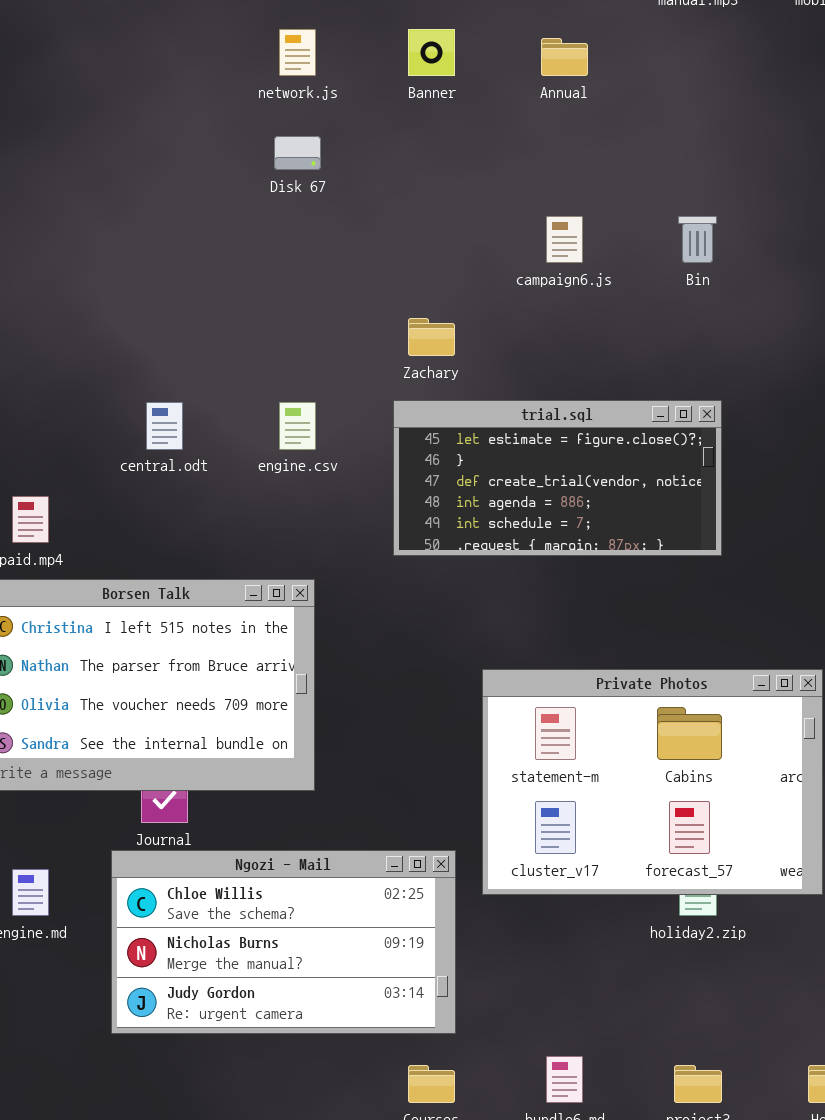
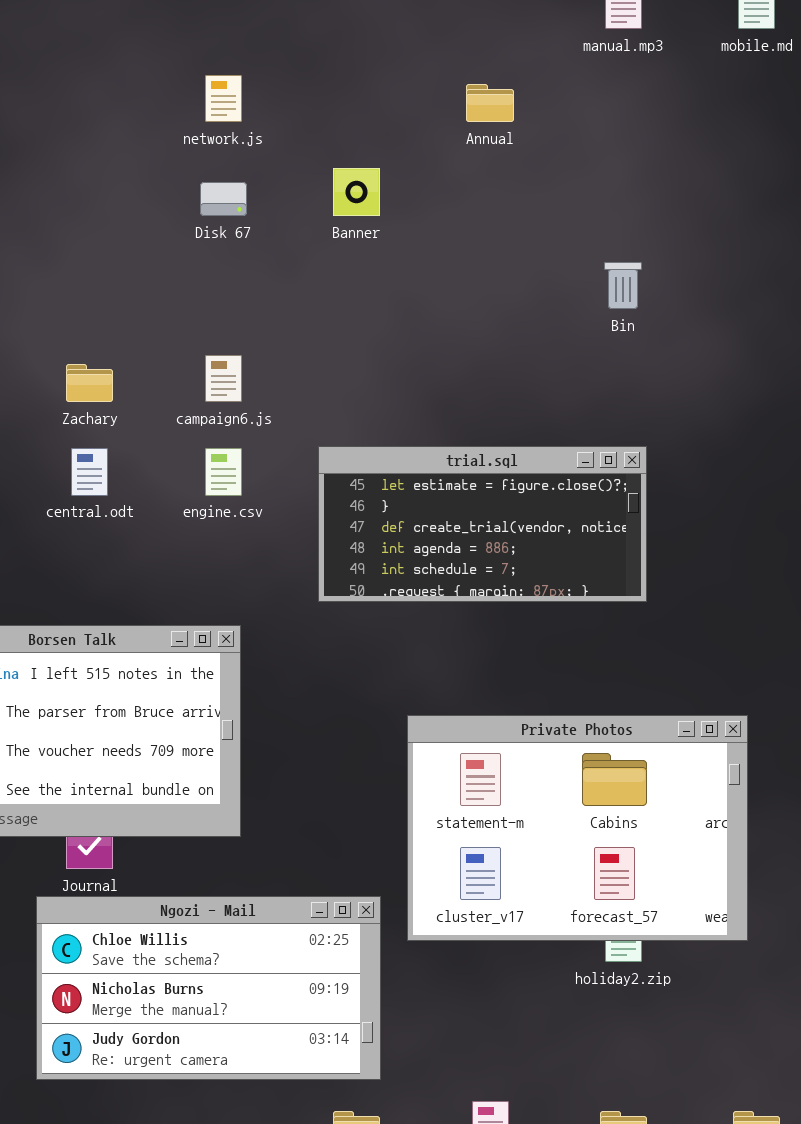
Banner: [408,29,455,76] -> [333,168,380,216], moved
campaign6.js: [546,216,583,263] -> [205,355,242,402], moved
Zachary: [408,318,455,356] -> [66,364,113,402], moved

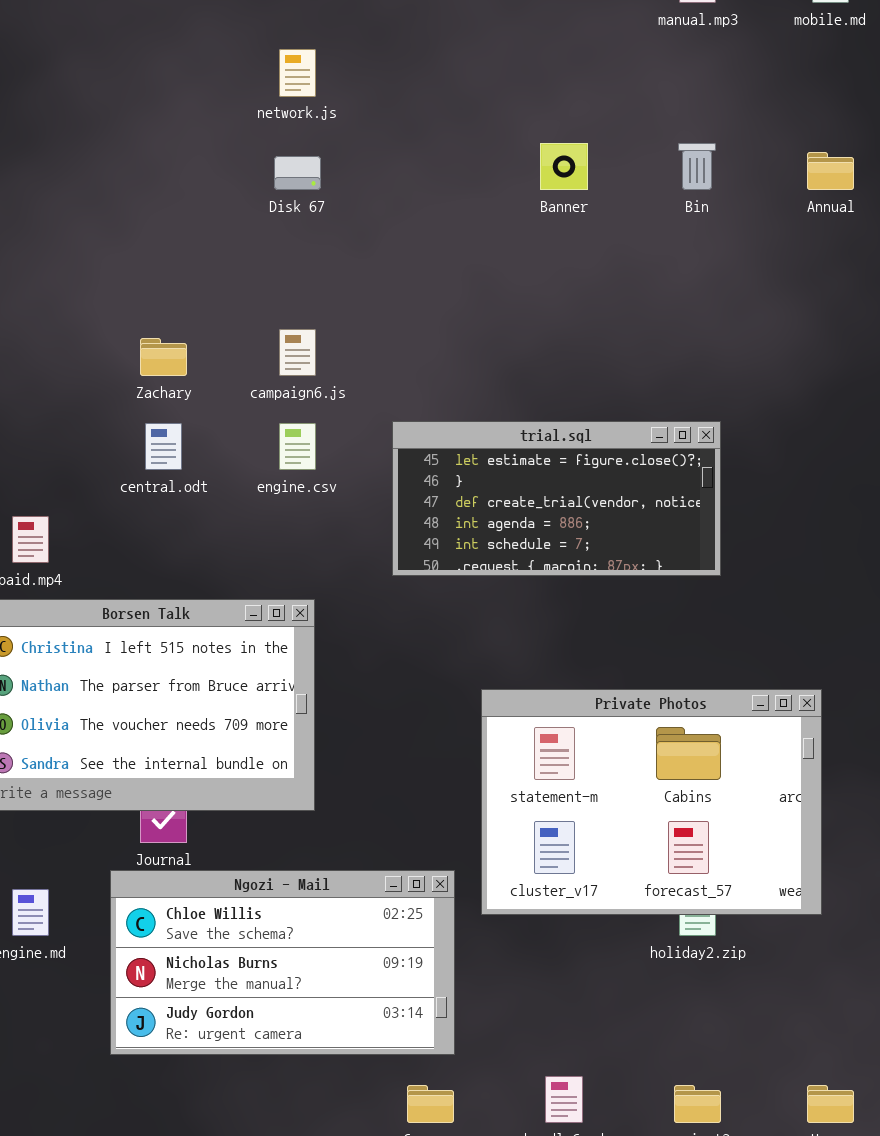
Annual: [466,84,514,122] -> [807,152,854,190], moved
Banner: [333,168,380,216] -> [540,143,588,190], moved
Bin: [604,262,642,309] -> [678,143,716,190], moved

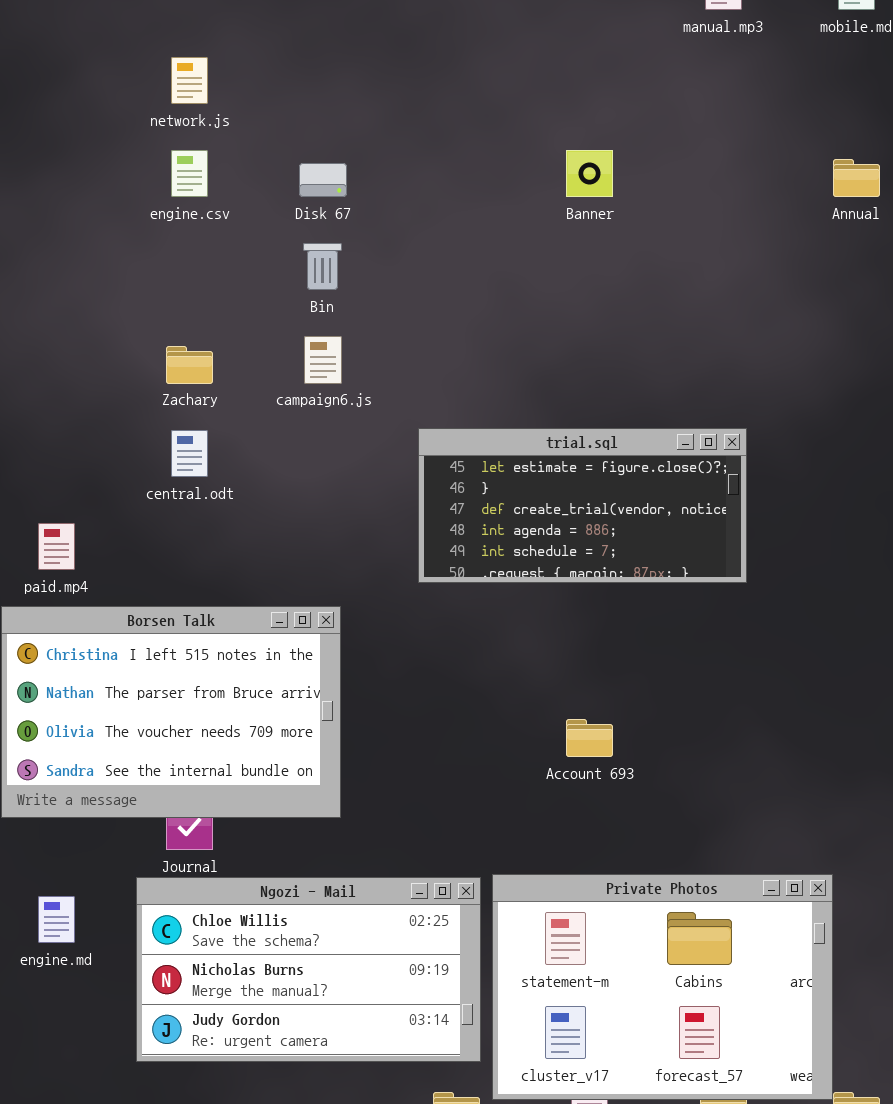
network.js: [279,49,316,97] -> [171,57,208,104], moved
Bin: [678,143,716,190] -> [303,243,342,290], moved
engine.csv: [279,423,316,470] -> [171,150,208,197], moved
Private Photos: [481,689,822,915] -> [492,874,833,1100], moved

